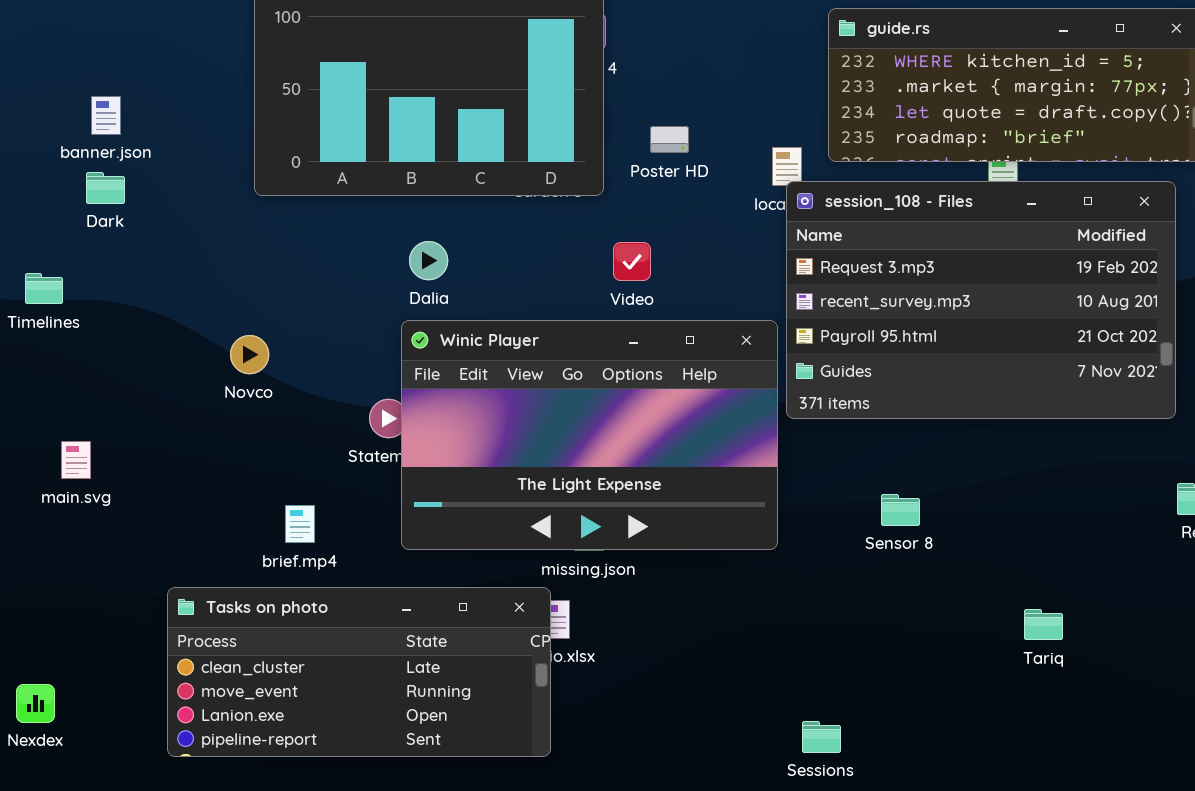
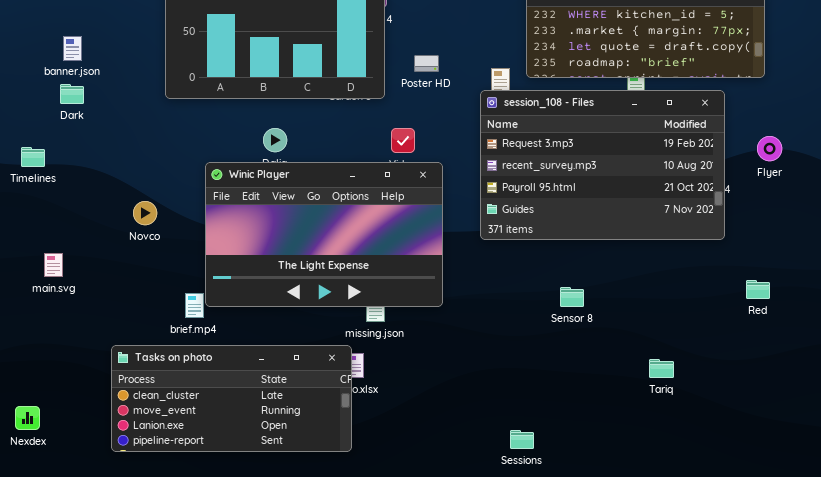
session_108 - Files: [786,181,1176,419] -> [480,90,725,240], moved
Winic Player: [401,320,778,550] -> [205,162,443,307], moved
Novco: [230,335,269,374] -> [133,201,157,225], moved

